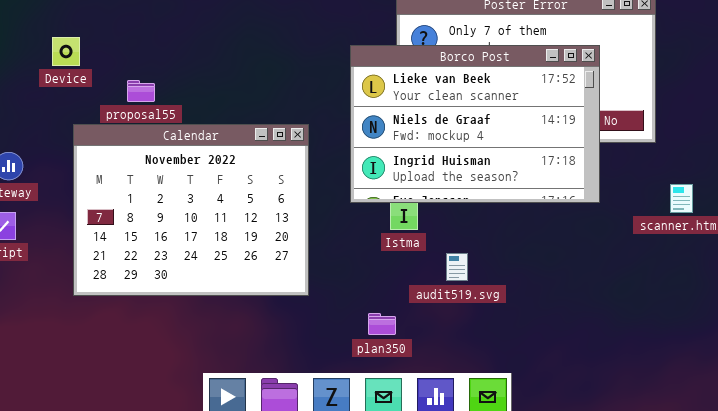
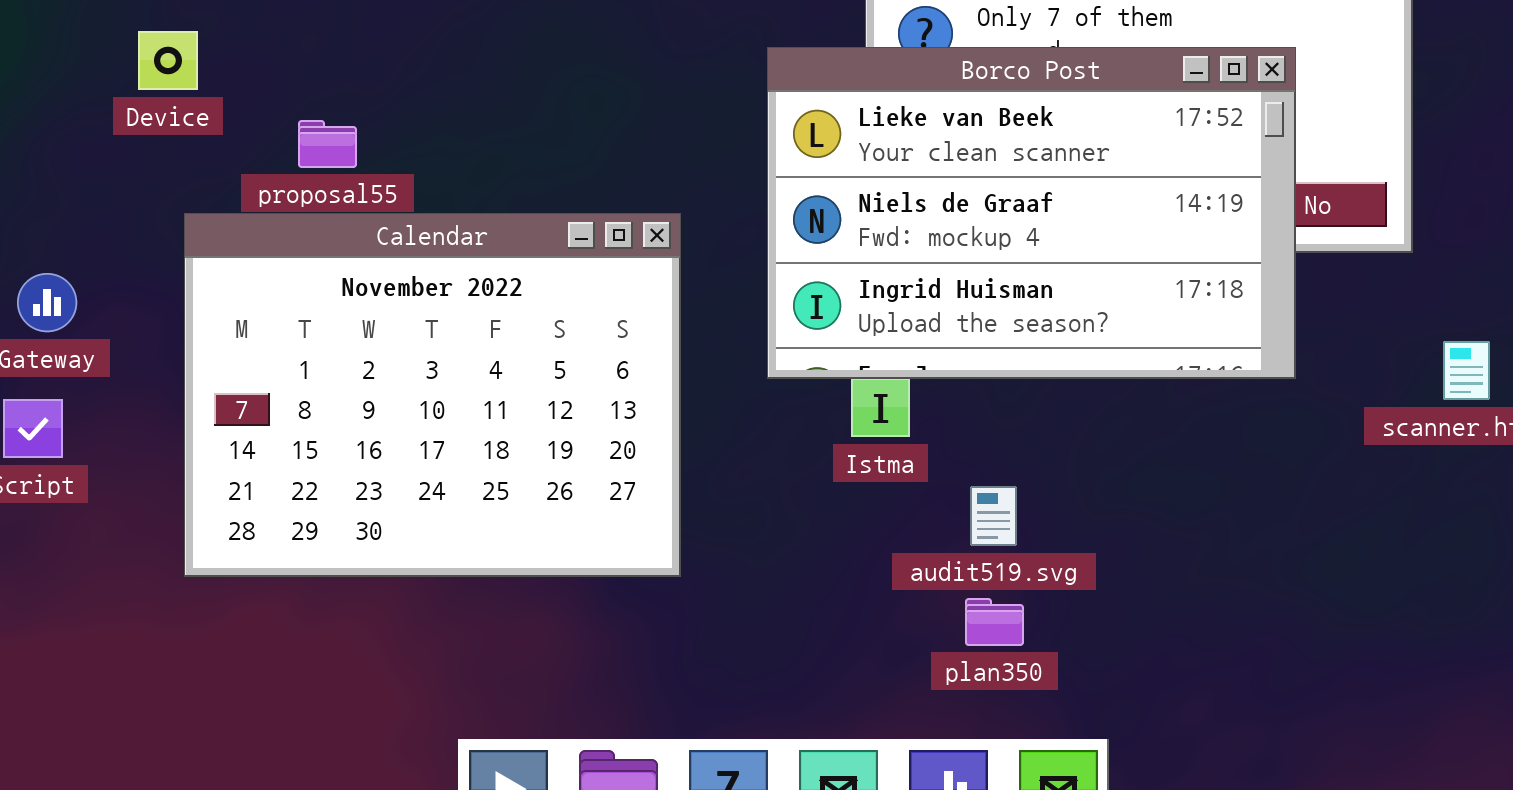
plan350: [368,313,396,335] -> [965,598,1024,646], moved

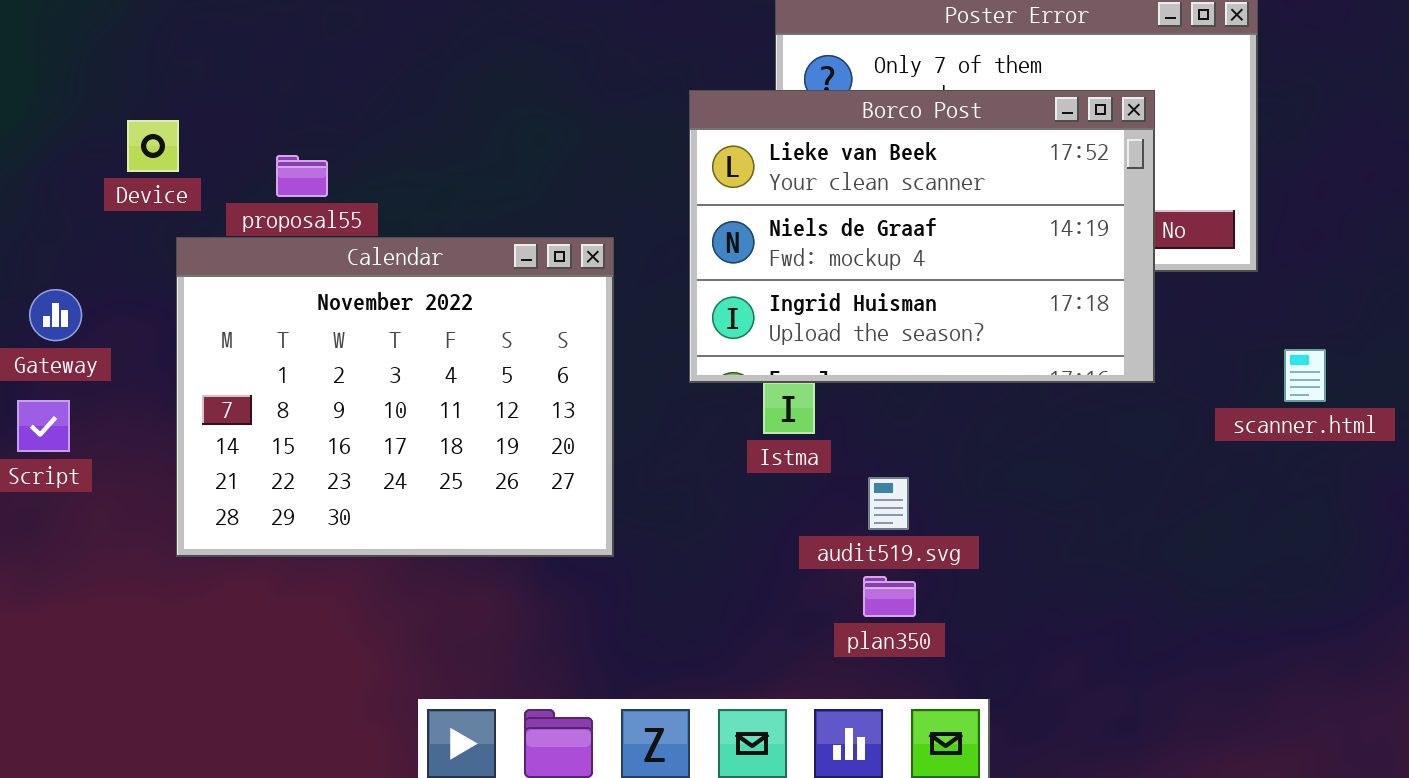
Device: [138,31,198,90] -> [127,120,179,172], moved

